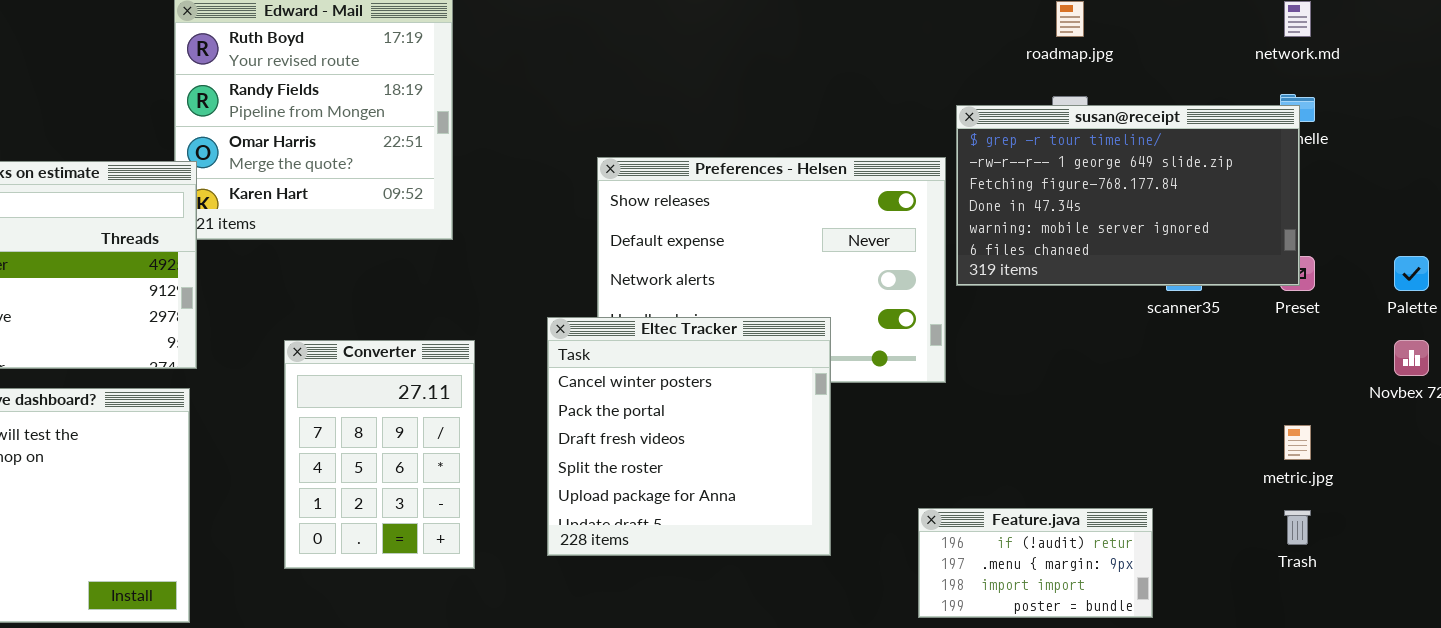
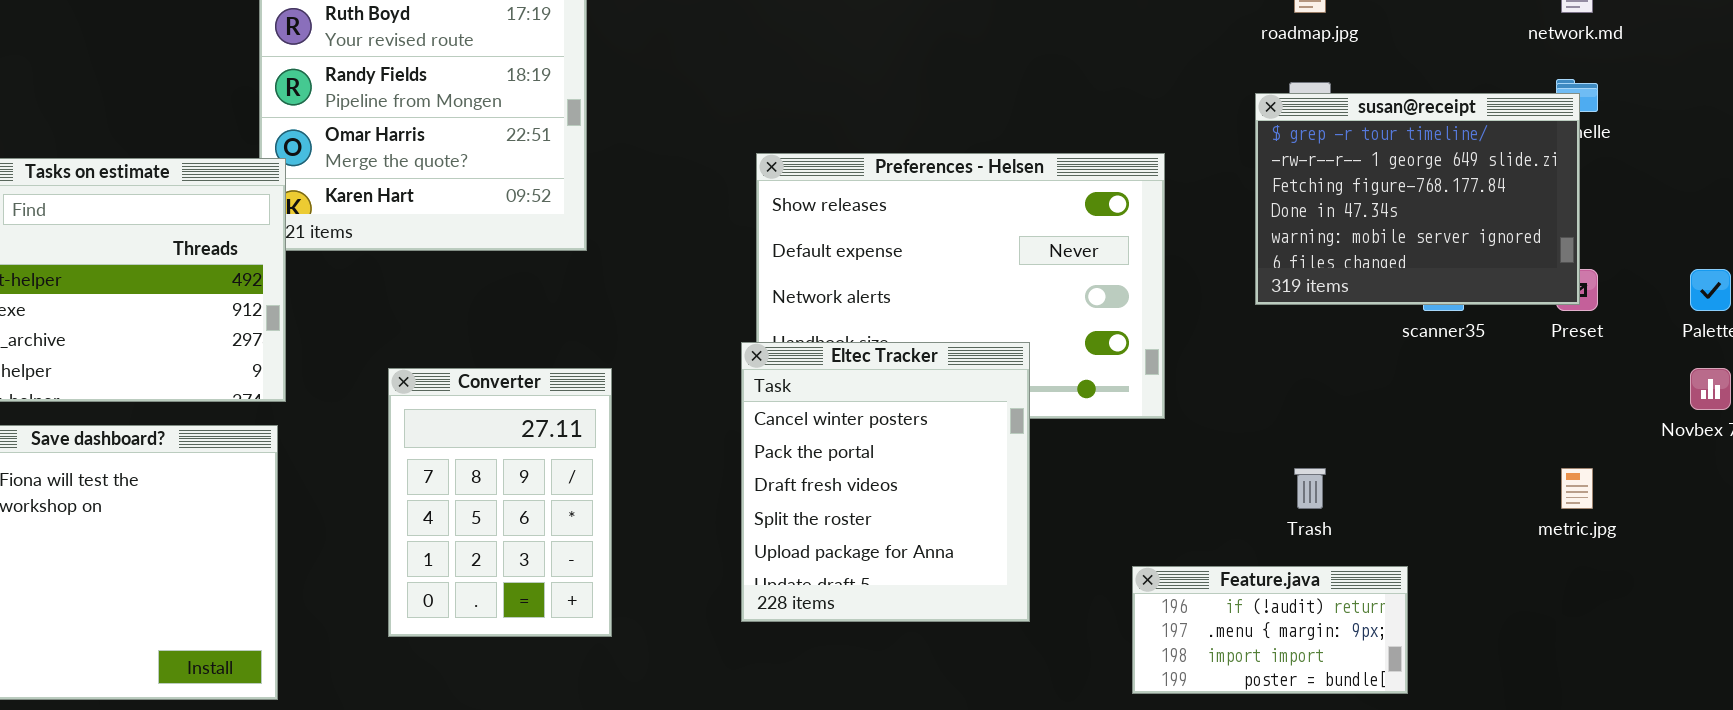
susan@receipt: [956,105,1300,286] -> [1255,93,1580,305], resized
Eltec Tracker: [547,317,831,556] -> [741,342,1030,622], resized
Trash: [1284,510,1311,545] -> [1294,468,1326,509], moved

